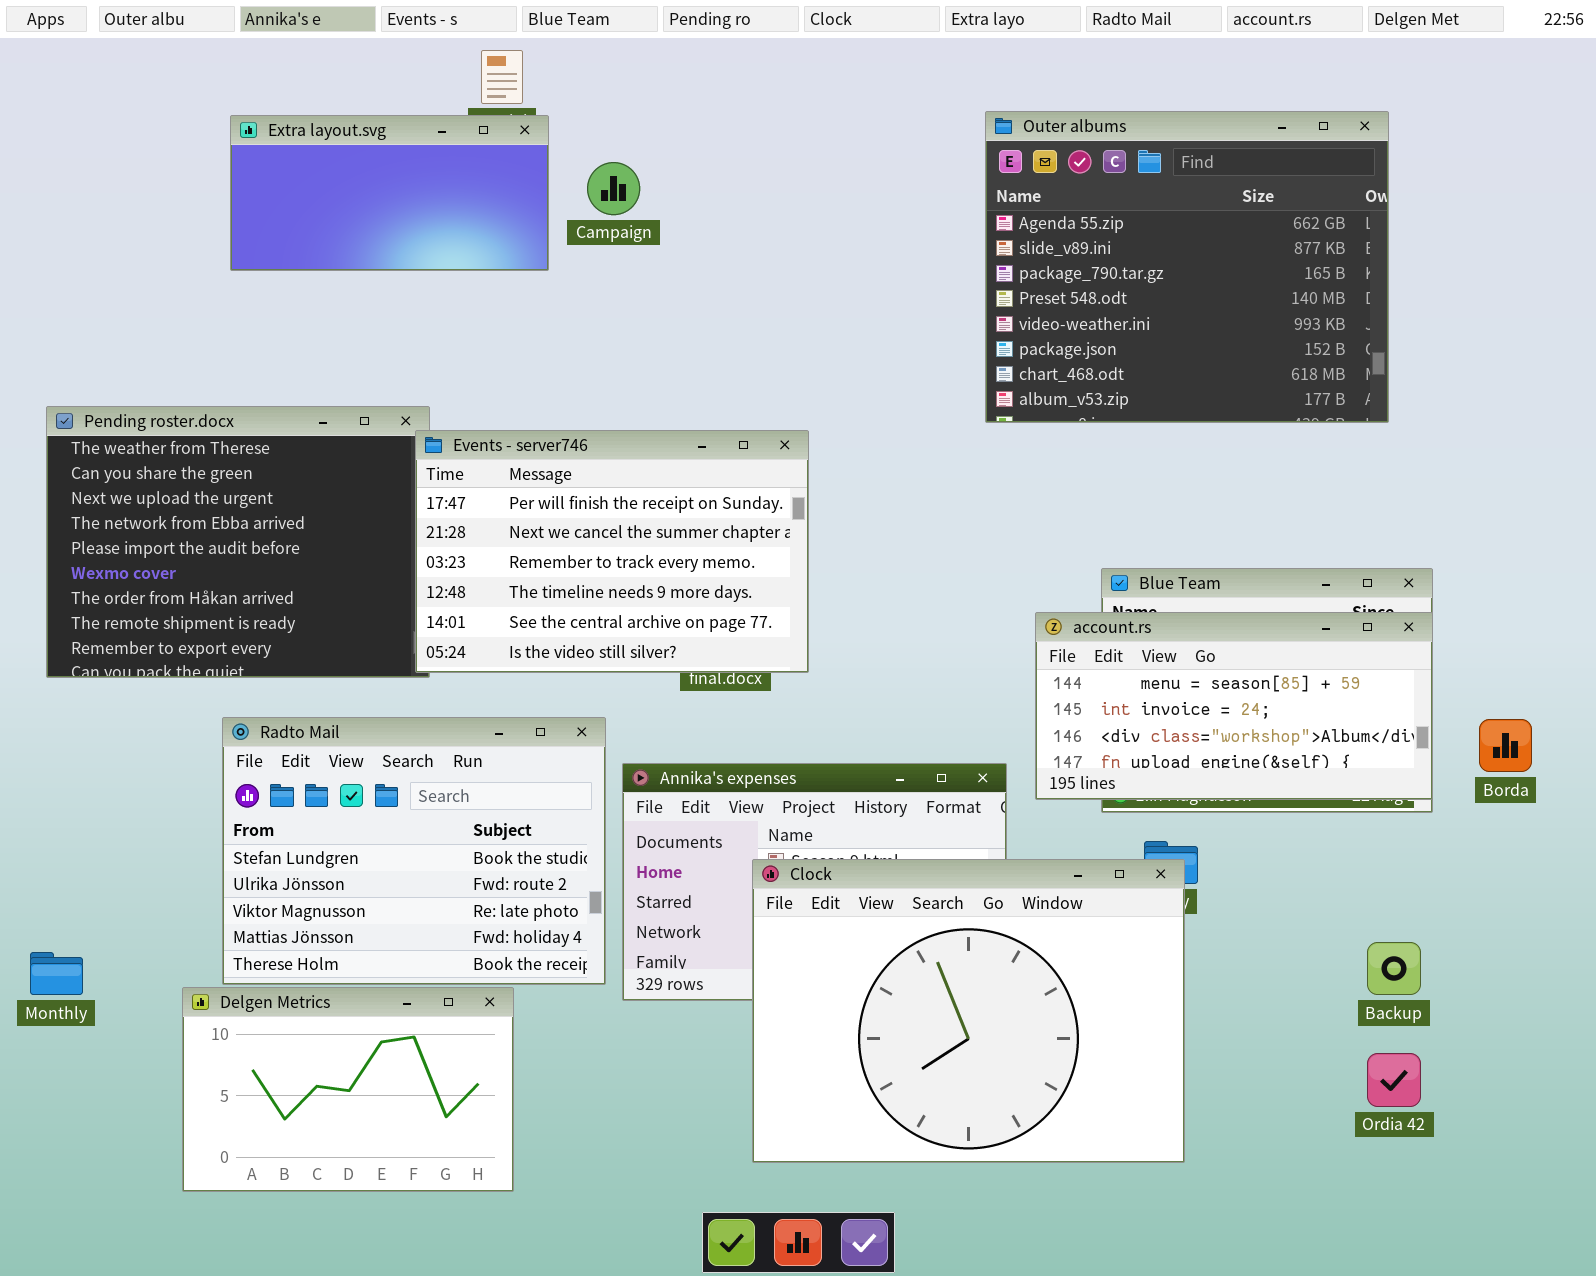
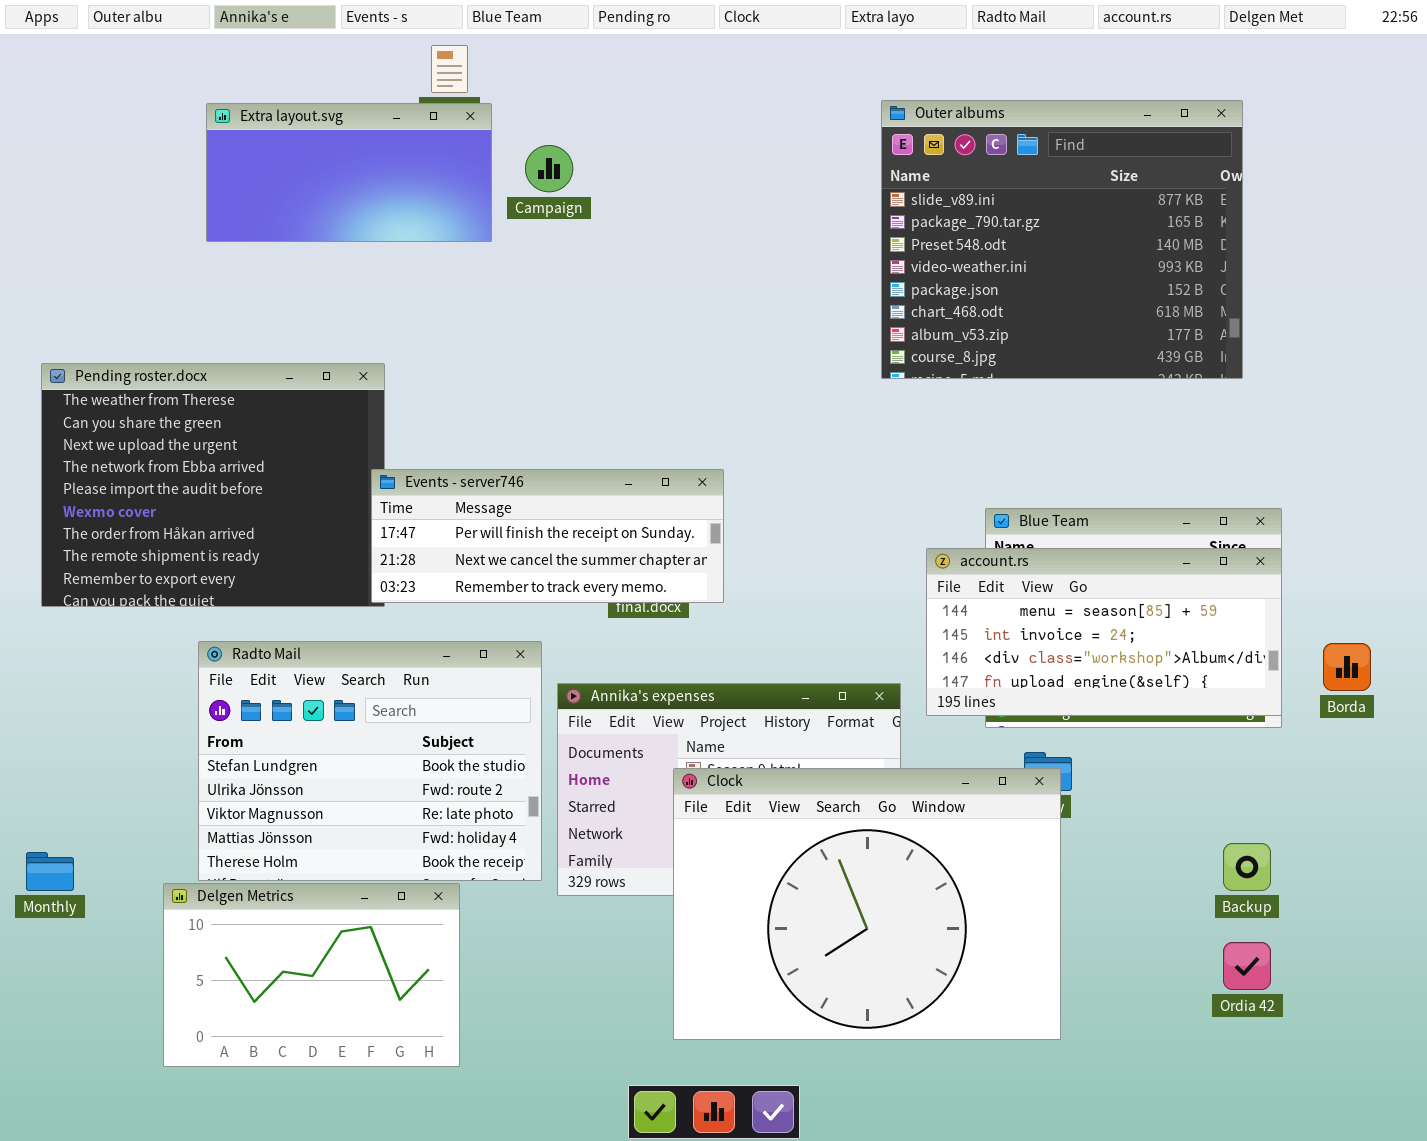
Outer albums: [985,111,1389,423] -> [881,100,1243,379], scrolled down 1 row
Events - server746: [415,430,809,673] -> [371,469,724,603], resized

